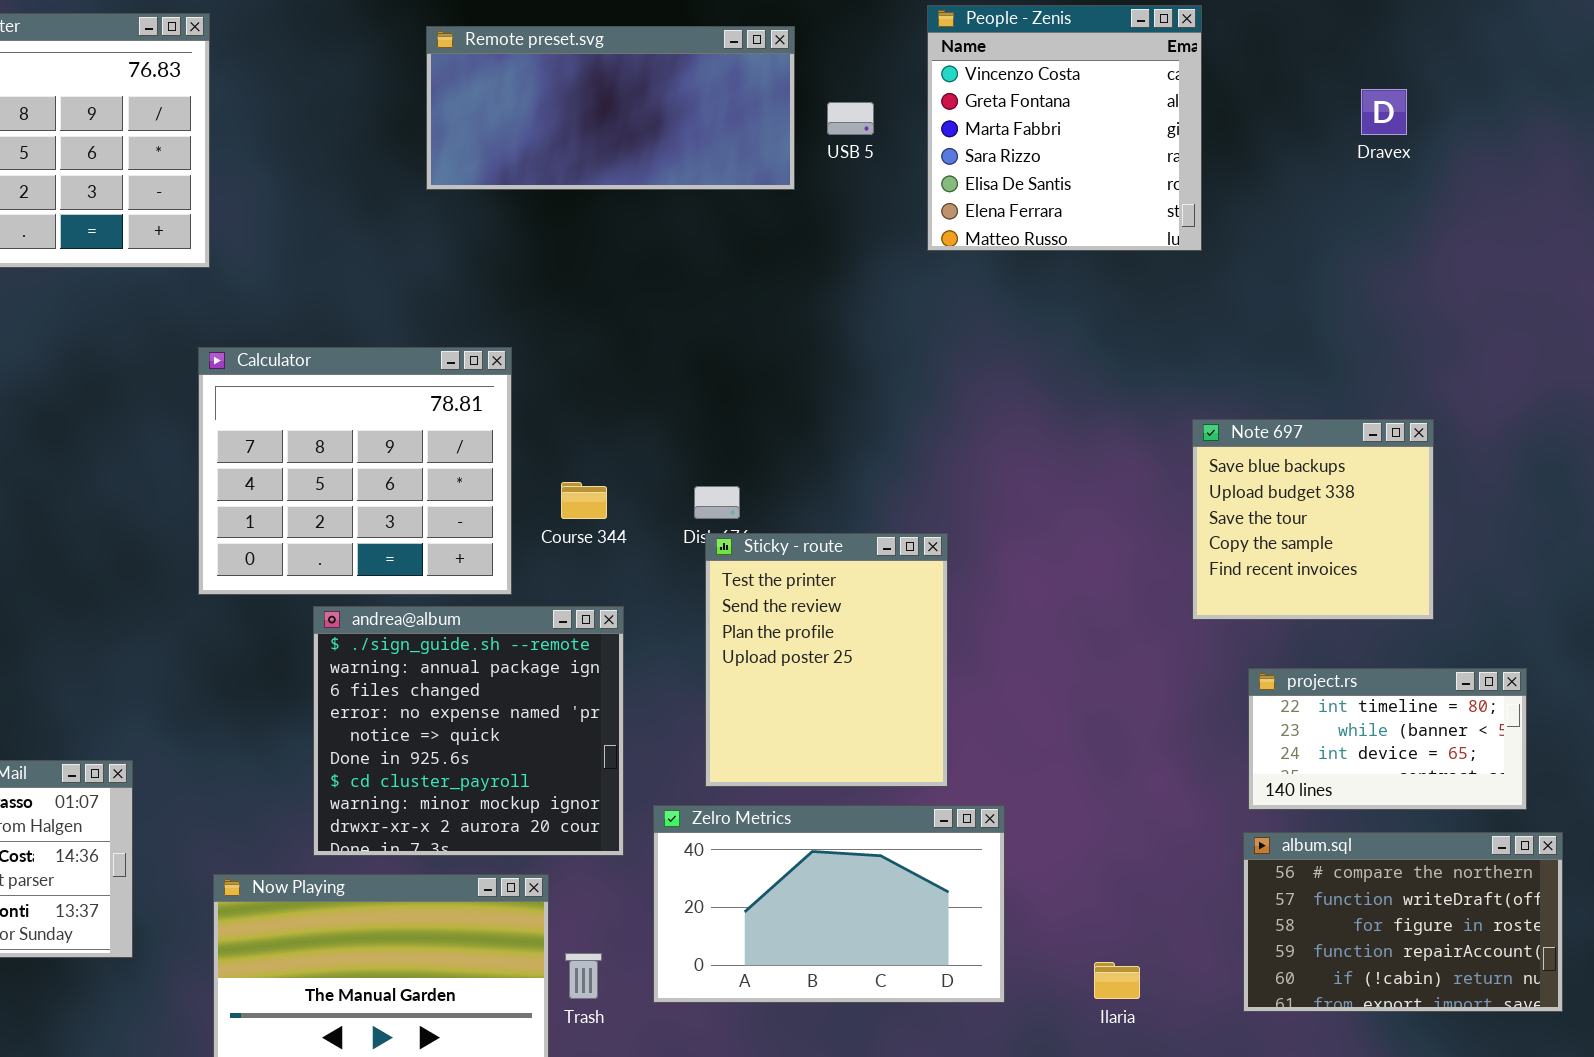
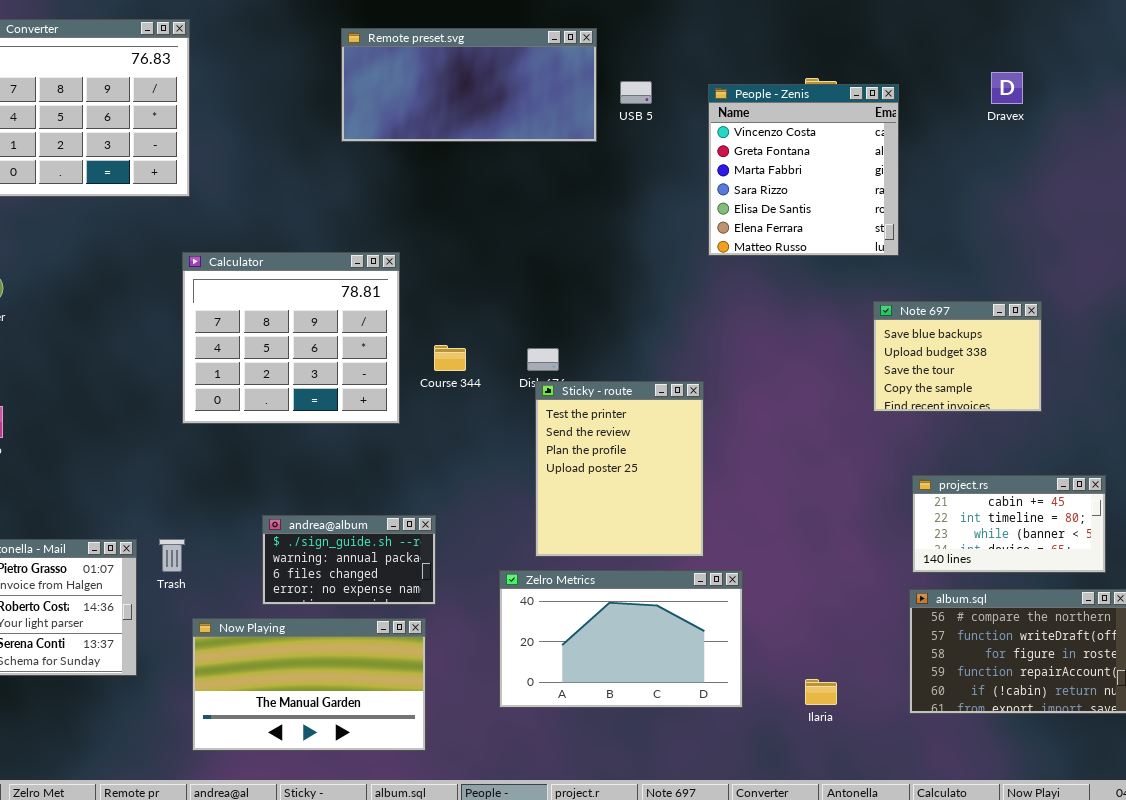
People - Zenis: [927,5,1202,251] -> [708,84,899,256], moved
Note 697: [1192,419,1434,620] -> [873,301,1042,412], resized
andrea@album: [313,606,624,856] -> [262,515,436,605], resized
project.rs: [1248,668,1527,810] -> [912,475,1106,573], scrolled up 1 row
Trash: [565,953,602,999] -> [159,539,185,572], moved

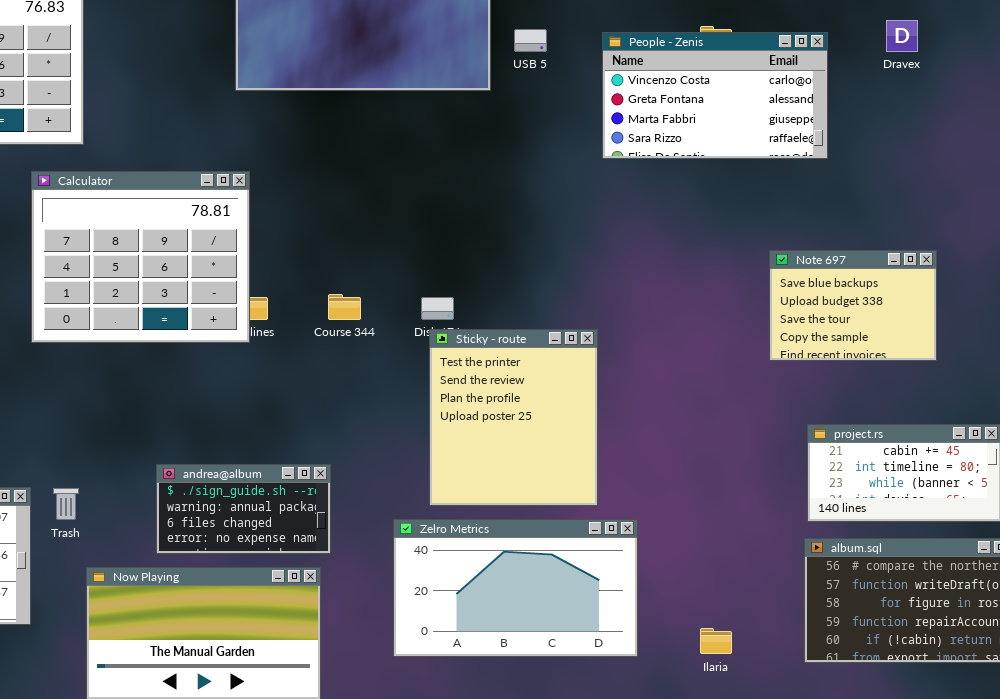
People - Zenis: [708,84,899,256] -> [602,32,828,159], resized
Calculator: [182,252,400,424] -> [31,171,250,343], moved

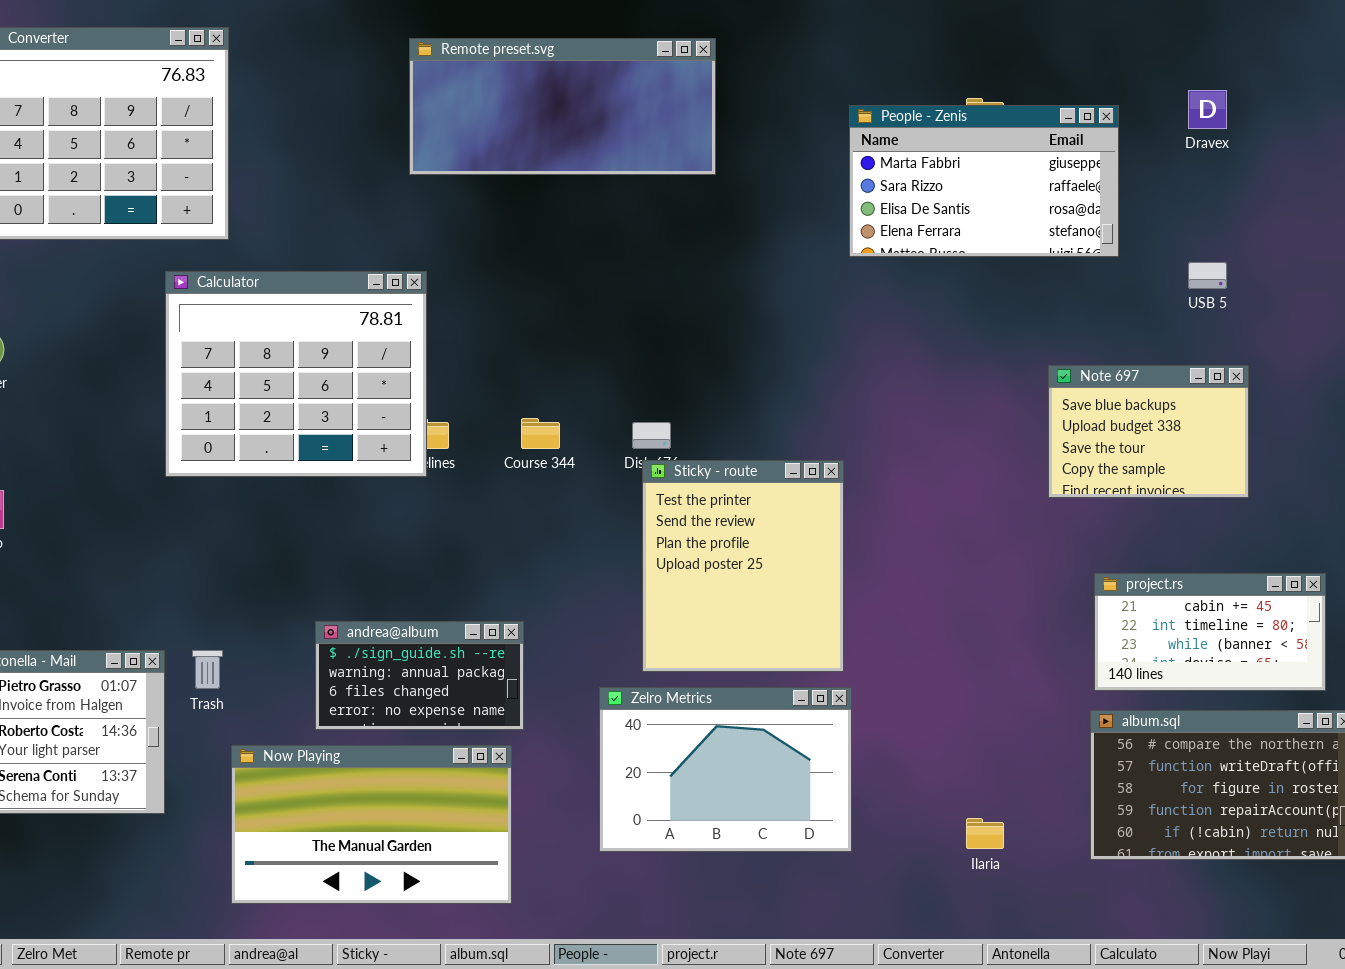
USB 5: [514,29,547,52] -> [1188,262,1227,289], moved
People - Zenis: [602,32,828,159] -> [849,105,1119,257], scrolled down 2 rows
Zelro Metrics: [393,519,638,657] -> [599,687,852,852], resized

